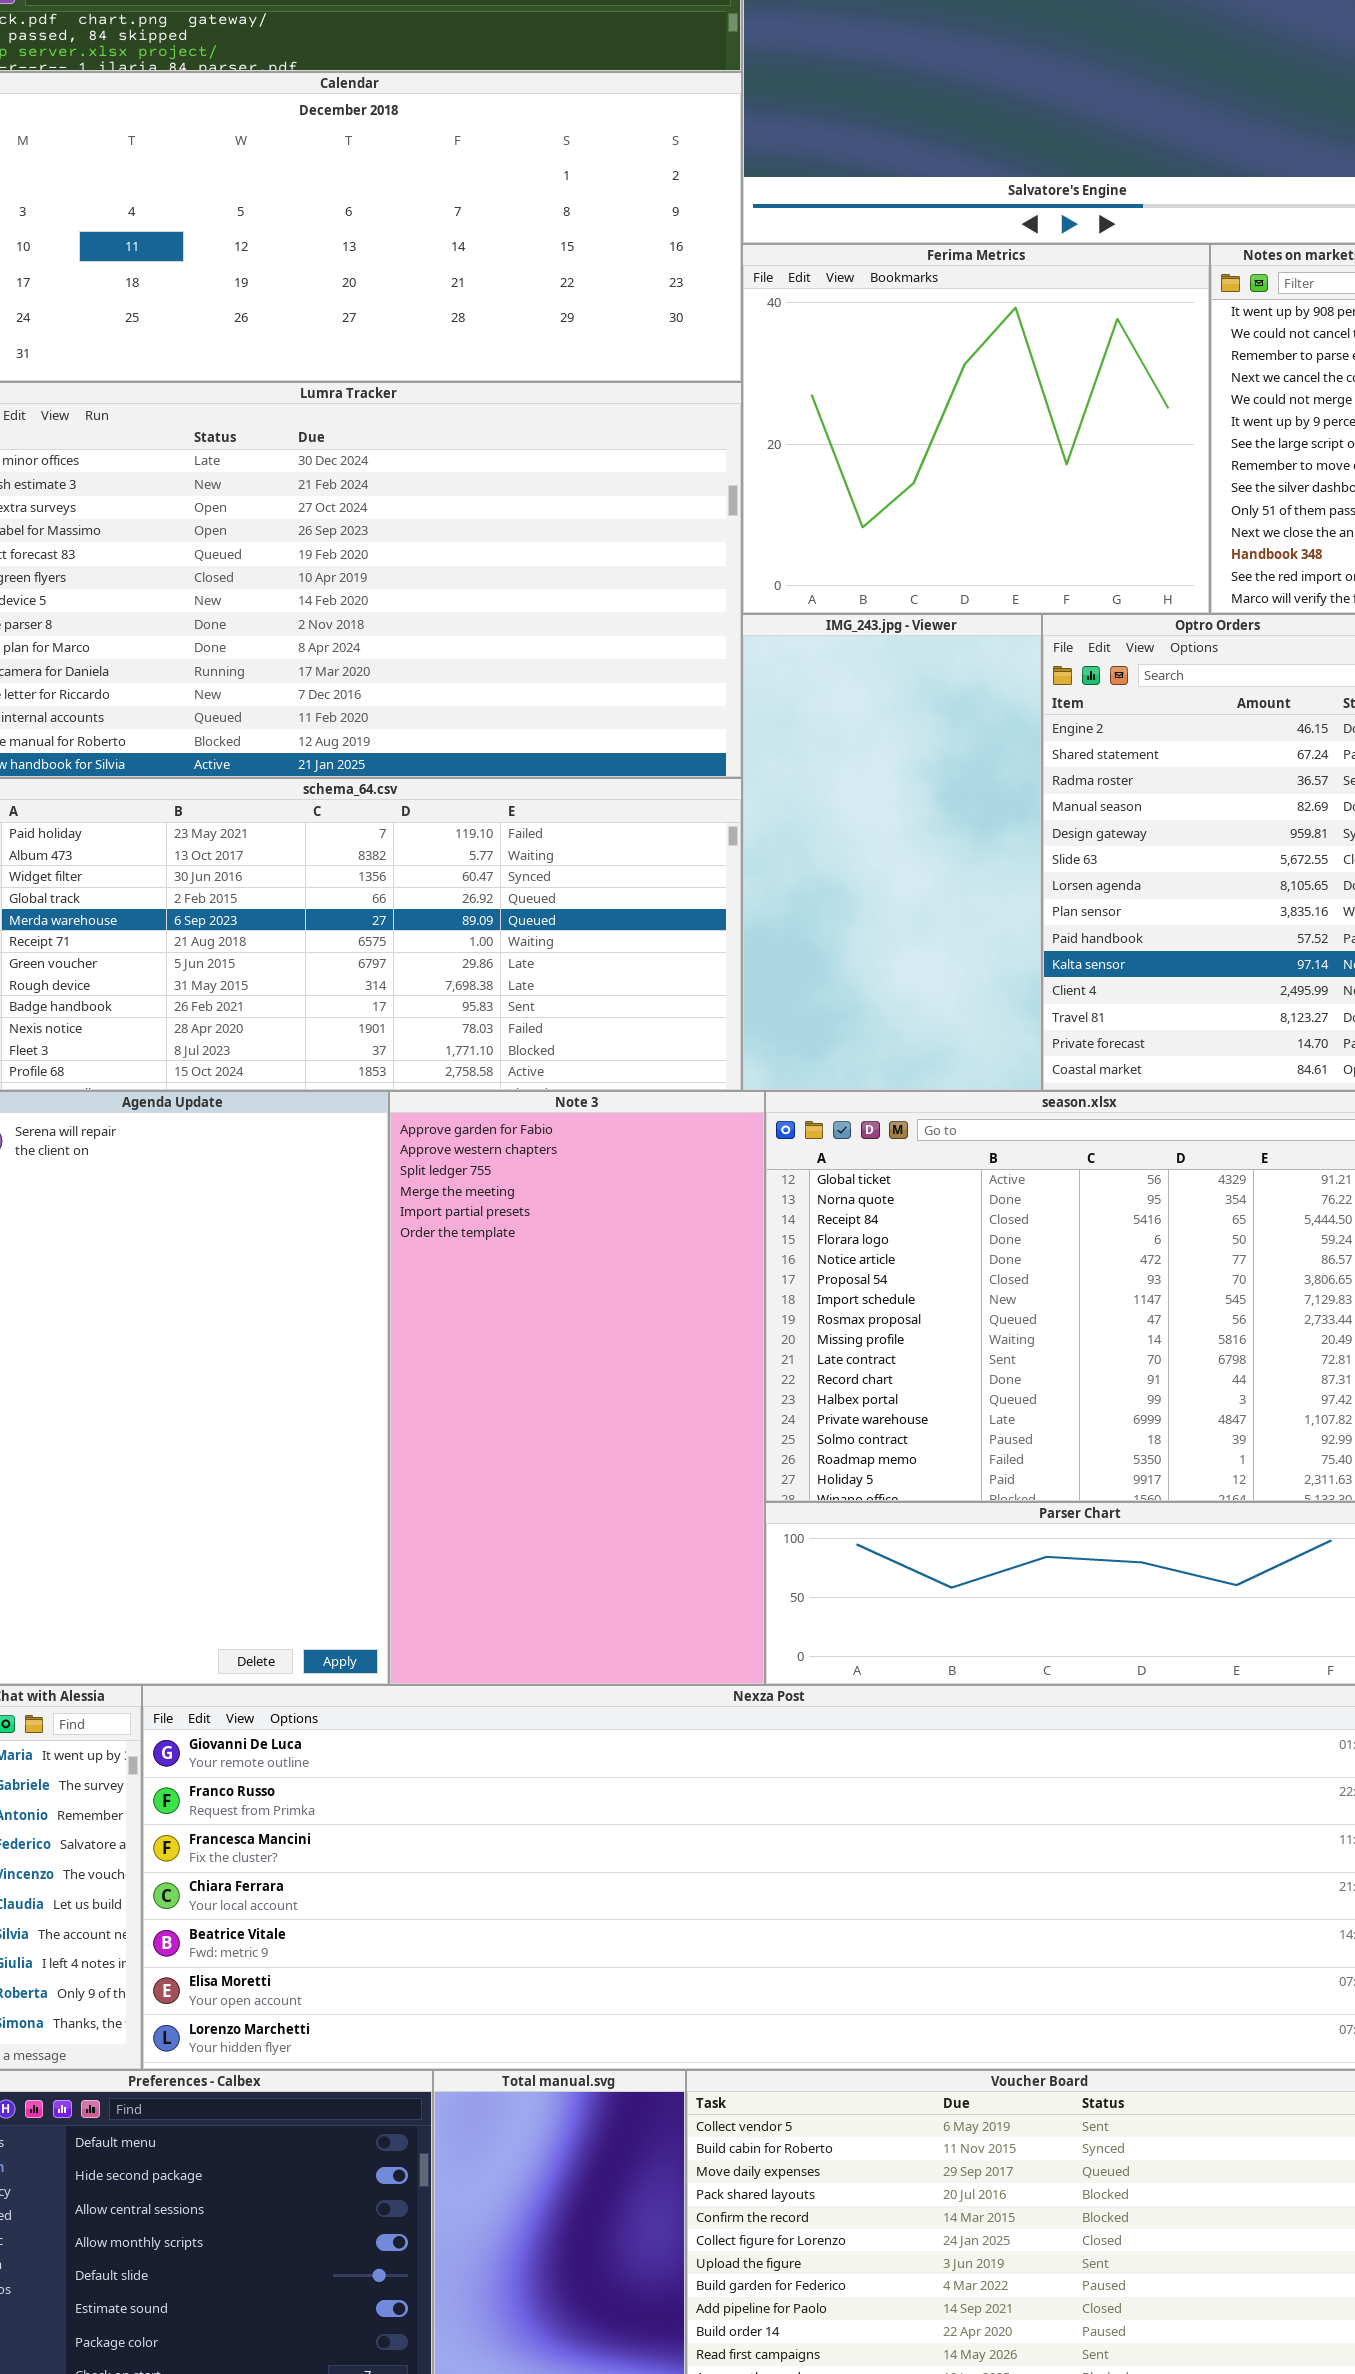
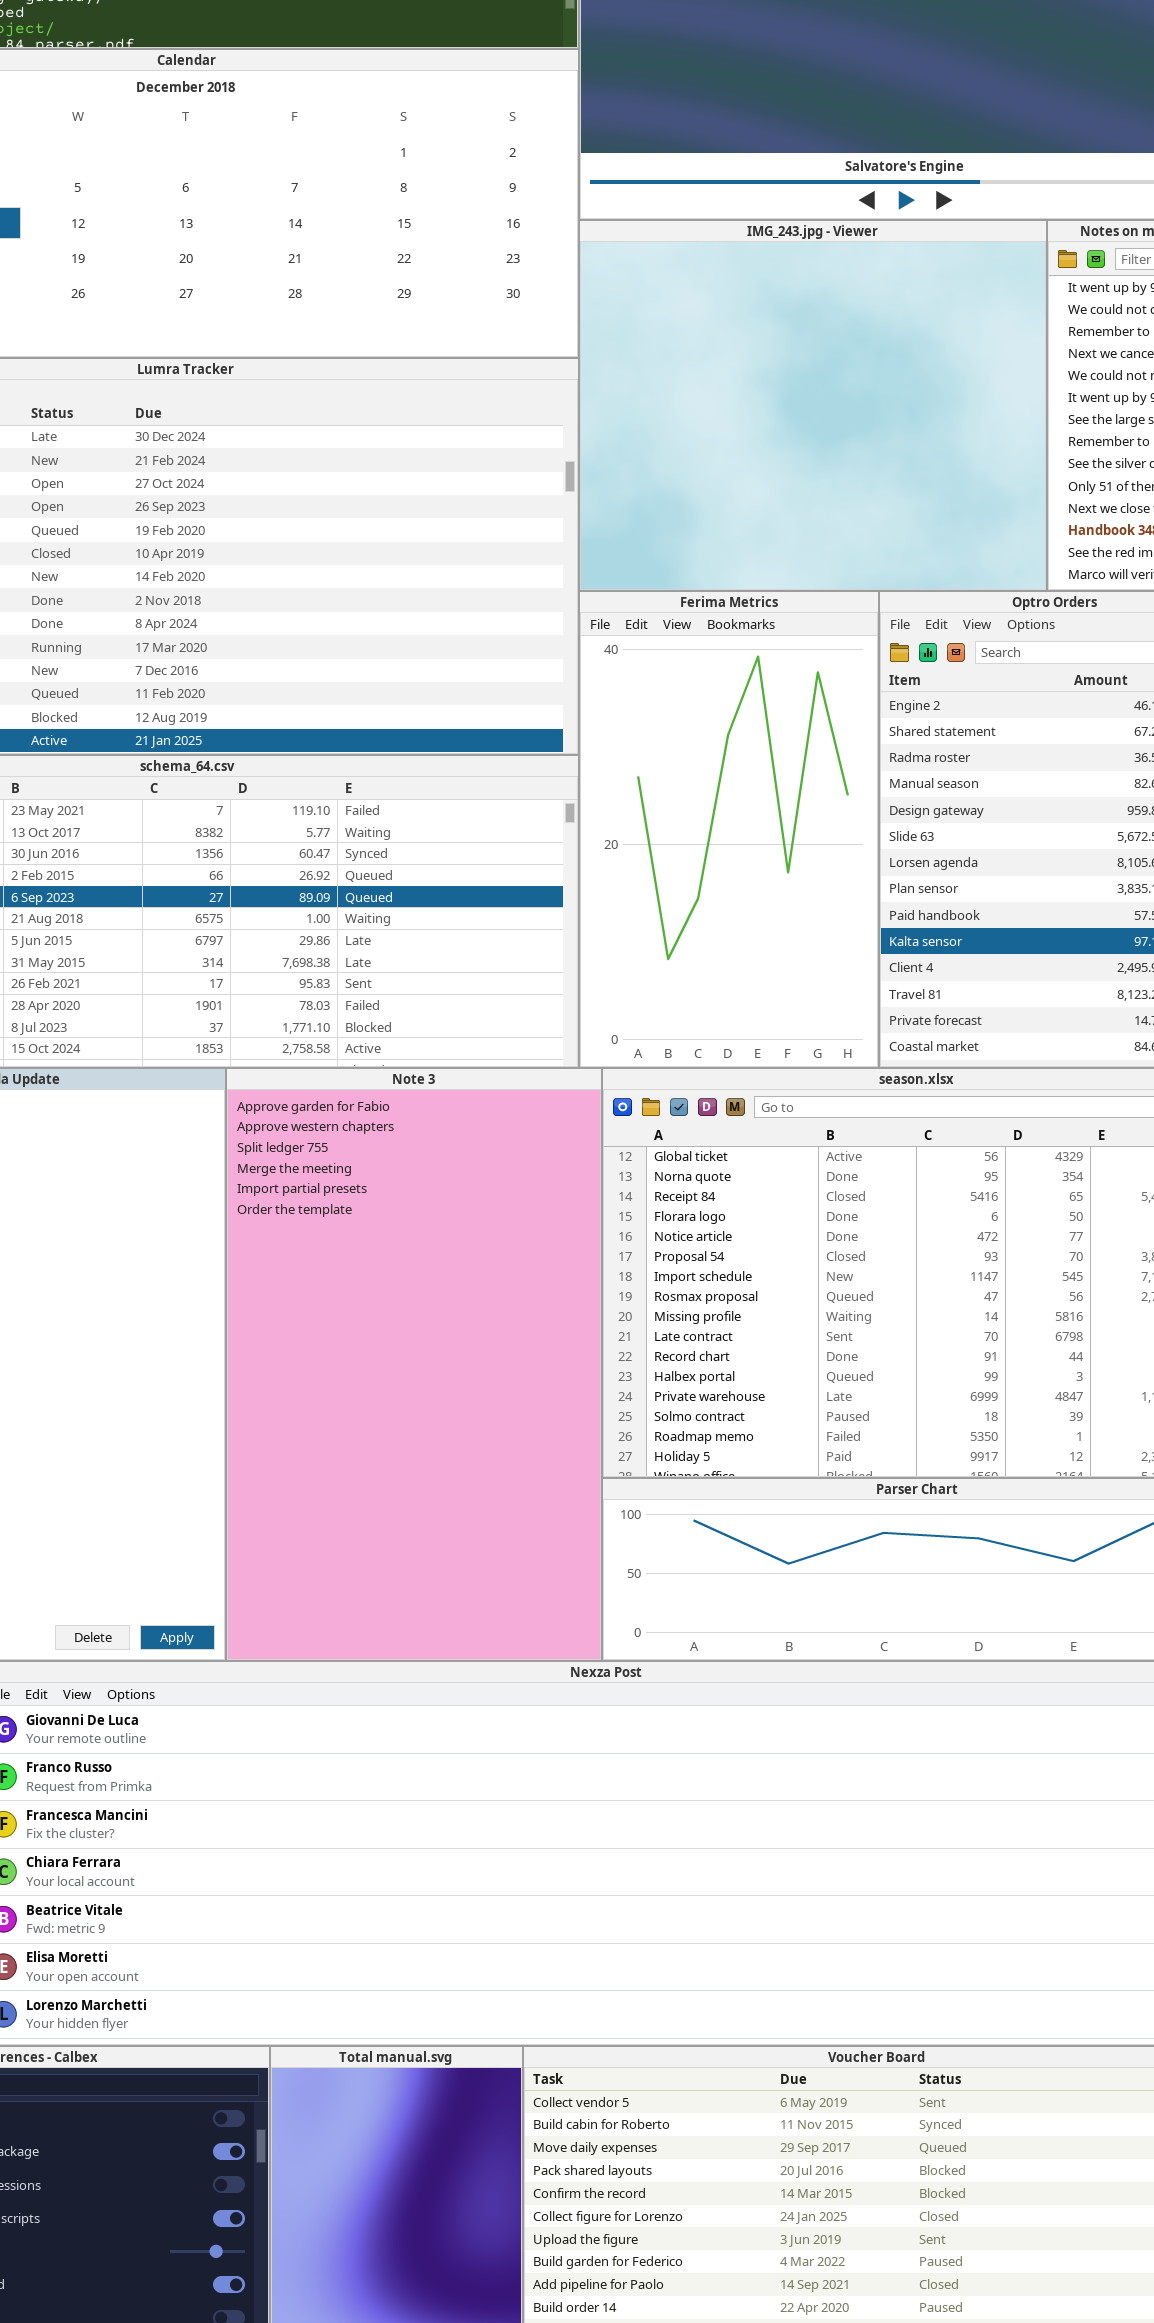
Ferima Metrics: [742,244,1210,614] -> [579,591,879,1068], moved, resized
IMG_243.jpg - Viewer: [742,614,1042,1091] -> [579,220,1047,591], moved, resized

